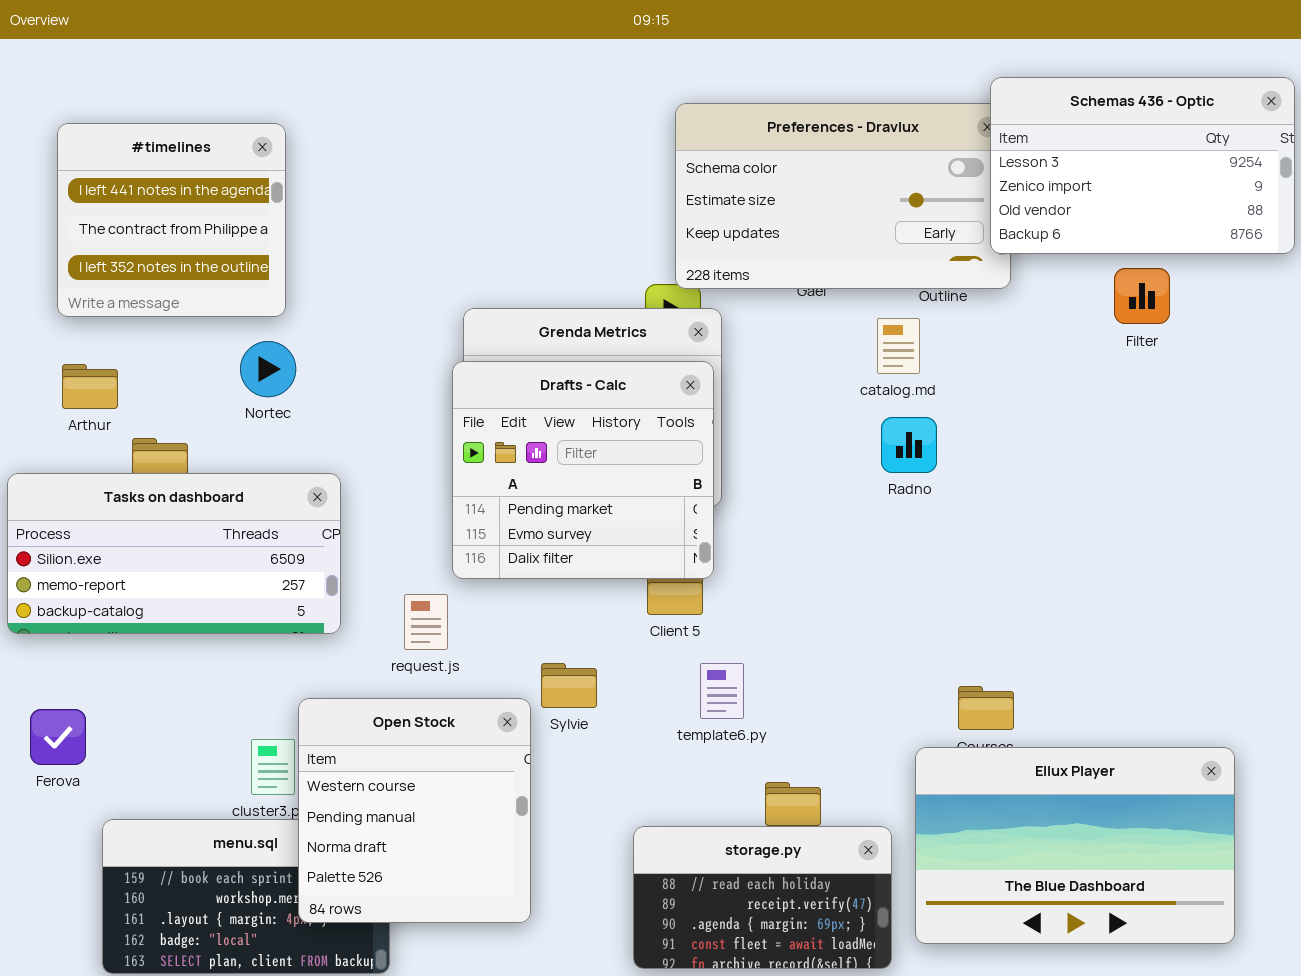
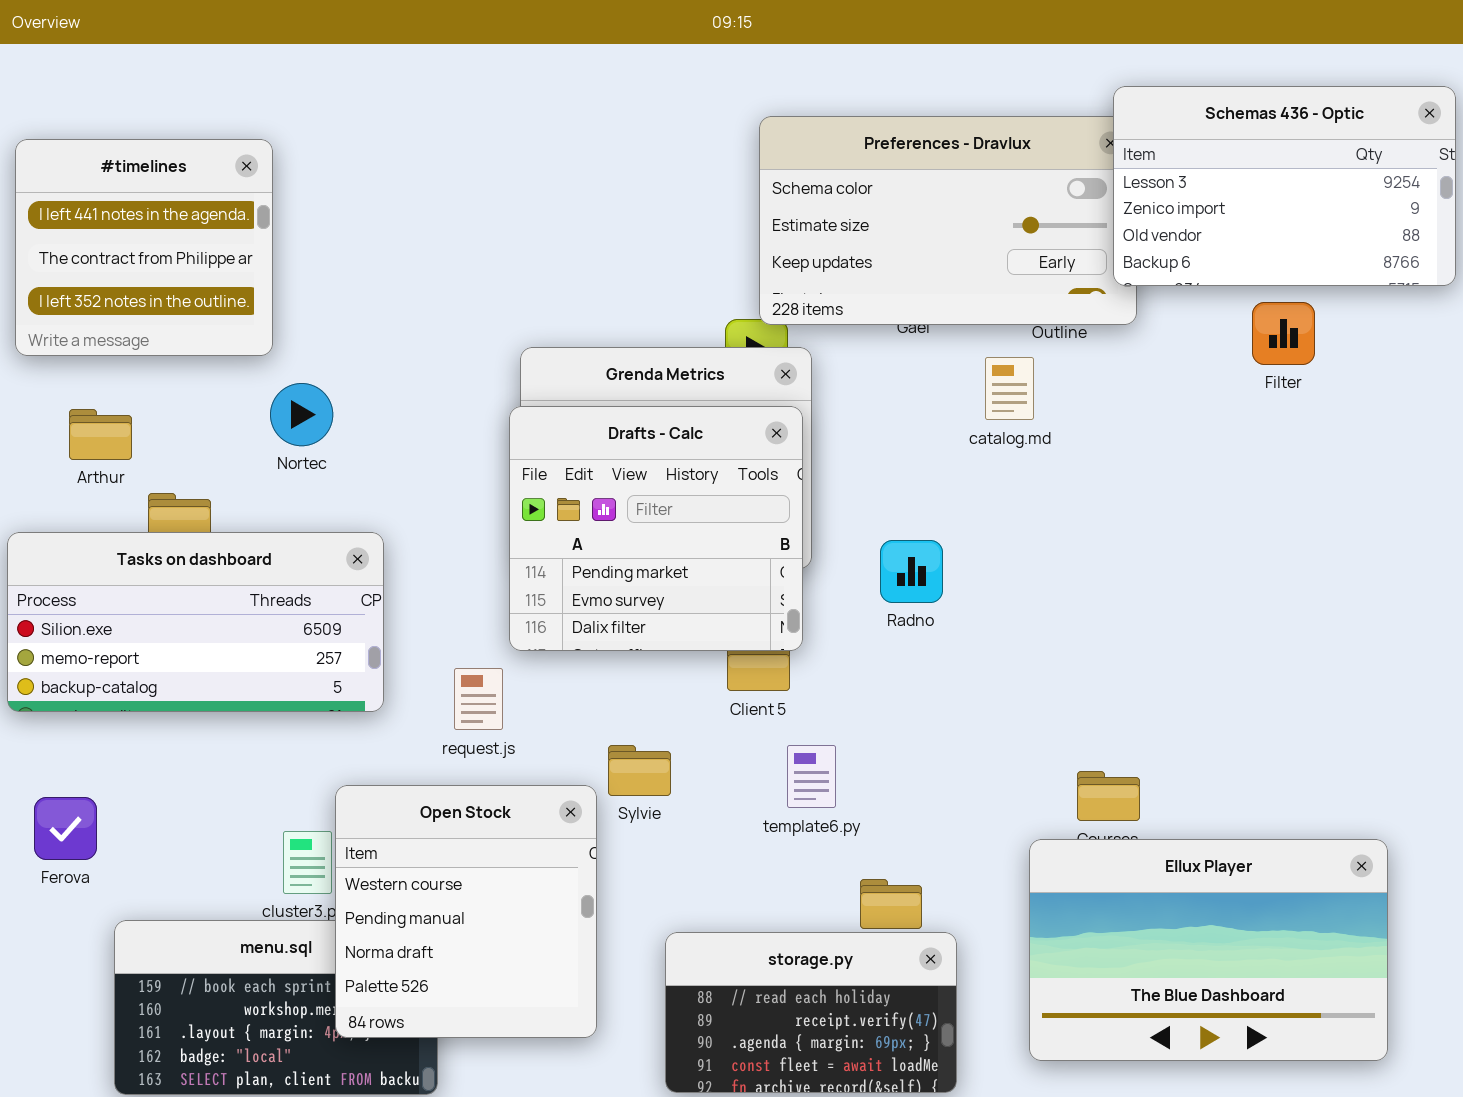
#timelines: [57,123,286,317] -> [15,139,273,356], moved
Radno: [881,417,937,473] -> [880,540,943,603], moved
storage.py: [633,826,892,969] -> [665,932,957,1093], moved

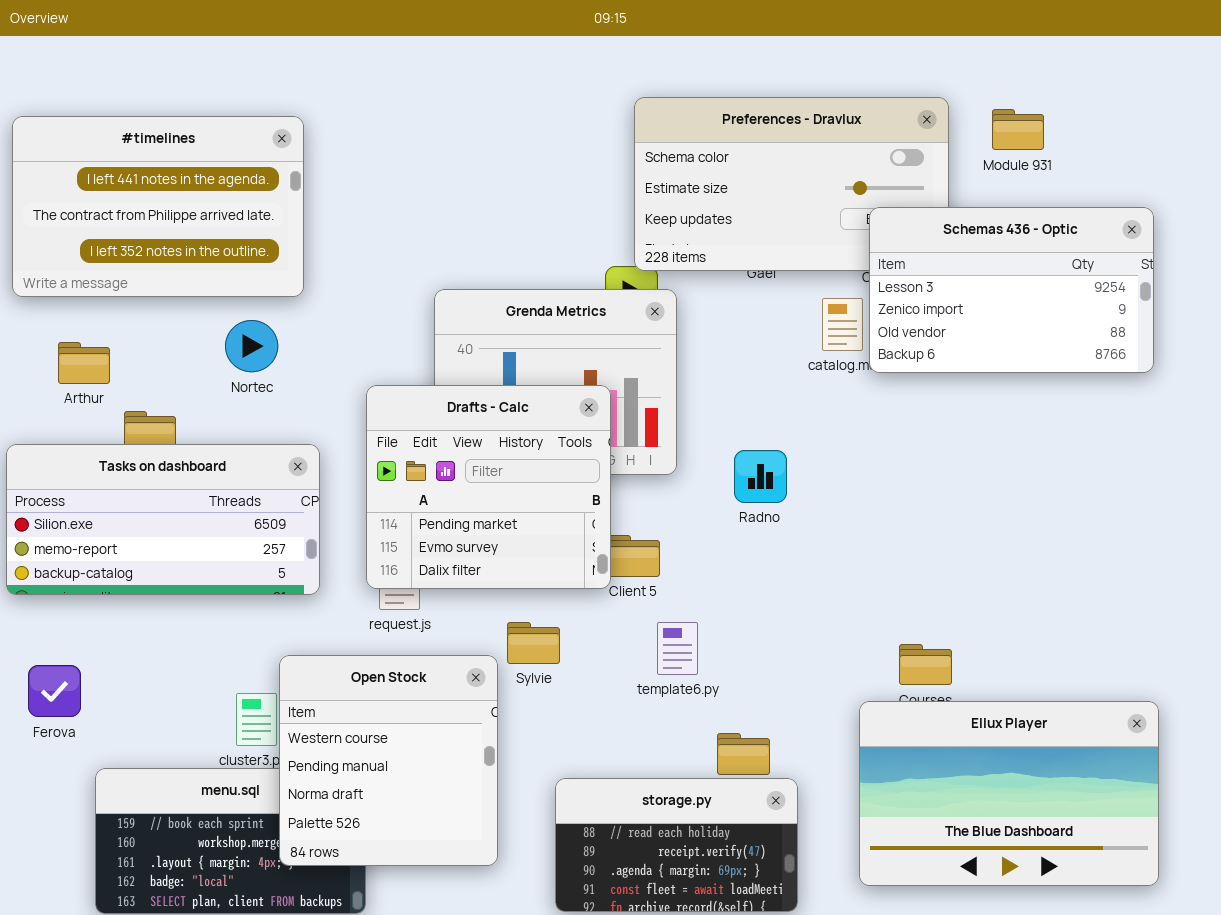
Schemas 436 - Optic: [1113,86,1456,286] -> [869,207,1154,373], moved
#timelines: [15,139,273,356] -> [12,116,304,297], resized
Drafts - Calc: [509,406,803,651] -> [366,385,611,589], moved

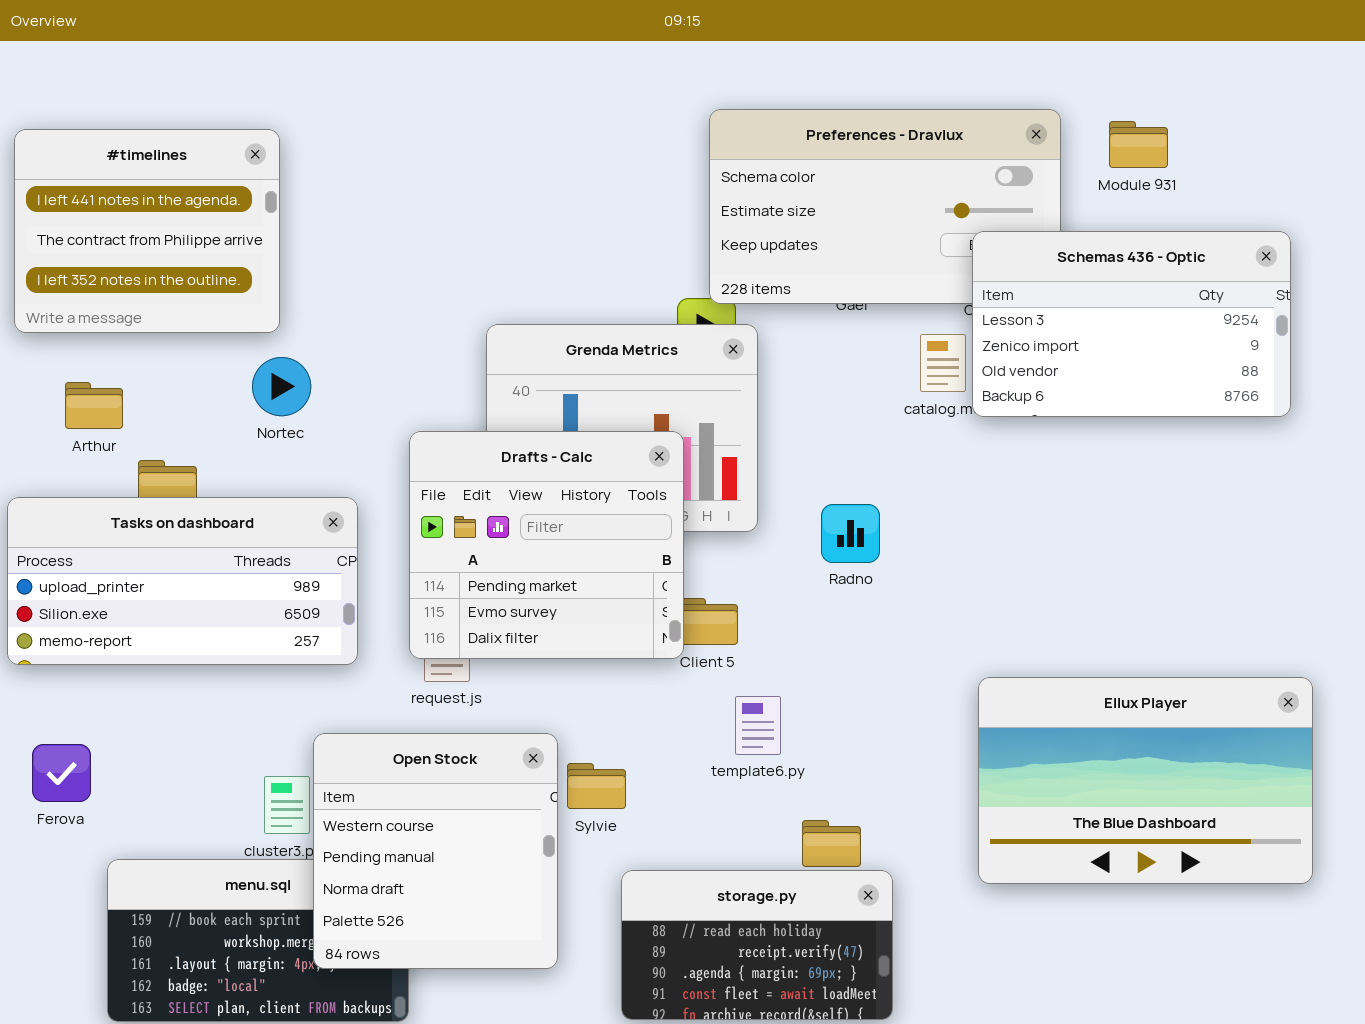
#timelines: [12,116,304,297] -> [14,129,280,333], resized
Tasks on dashboard: [6,444,320,595] -> [7,497,358,665], scrolled up 1 row
Sylvie: [507,622,560,664] -> [567,763,626,809], moved
Ellux Player: [859,701,1159,886] -> [978,677,1313,884], moved

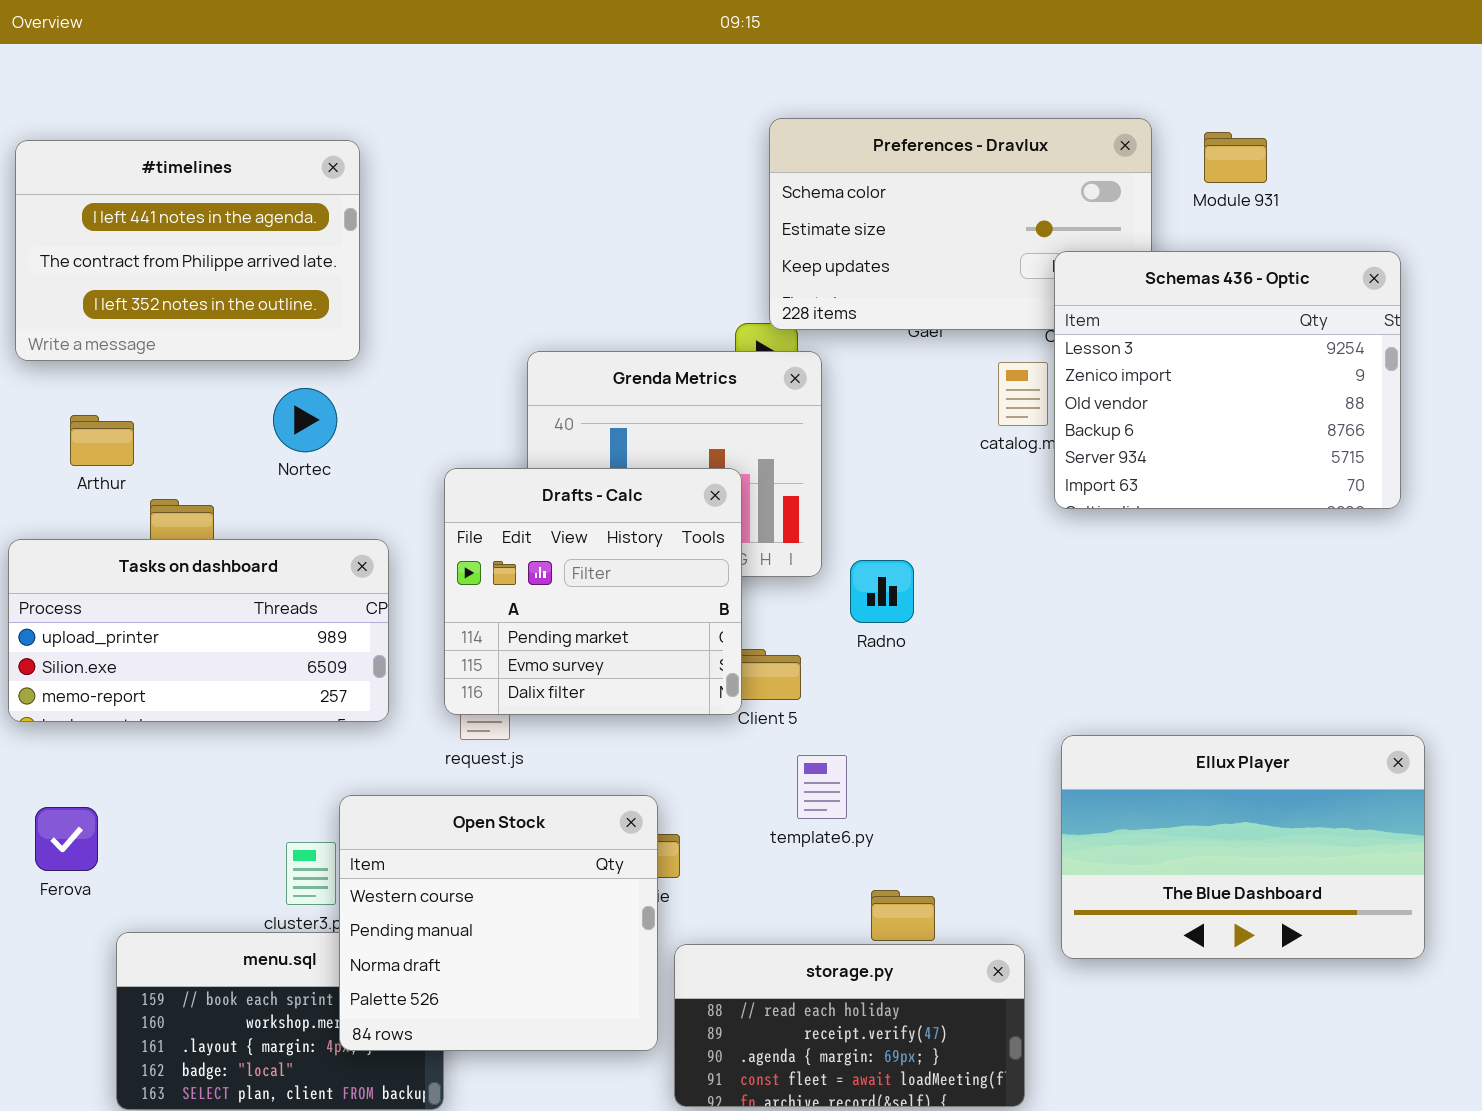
#timelines: [14,129,280,333] -> [15,140,360,361], resized
Schemas 436 - Optic: [972,231,1291,417] -> [1054,251,1401,509], resized
Radno: [821,504,880,563] -> [850,560,914,623], moved
Open Stock: [313,733,558,969] -> [339,795,658,1051], resized
storage.py: [621,870,893,1020] -> [674,944,1025,1107], resized

